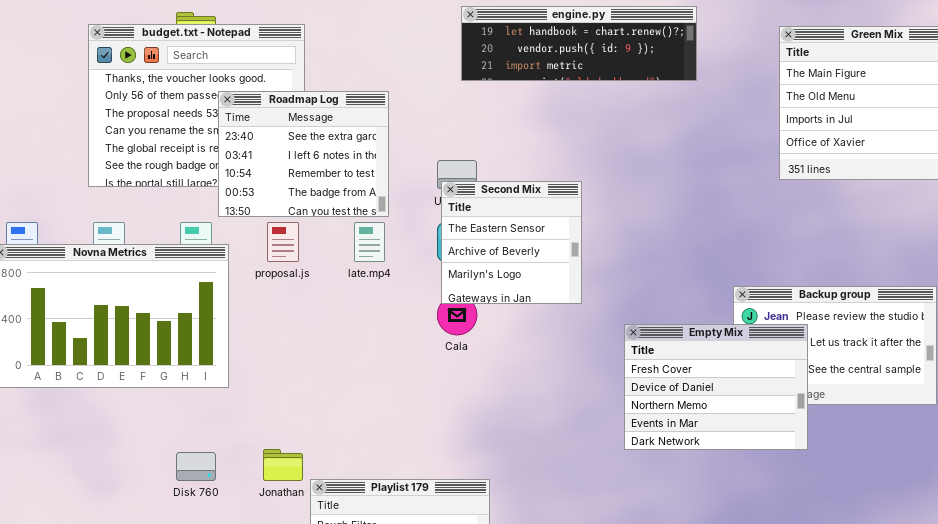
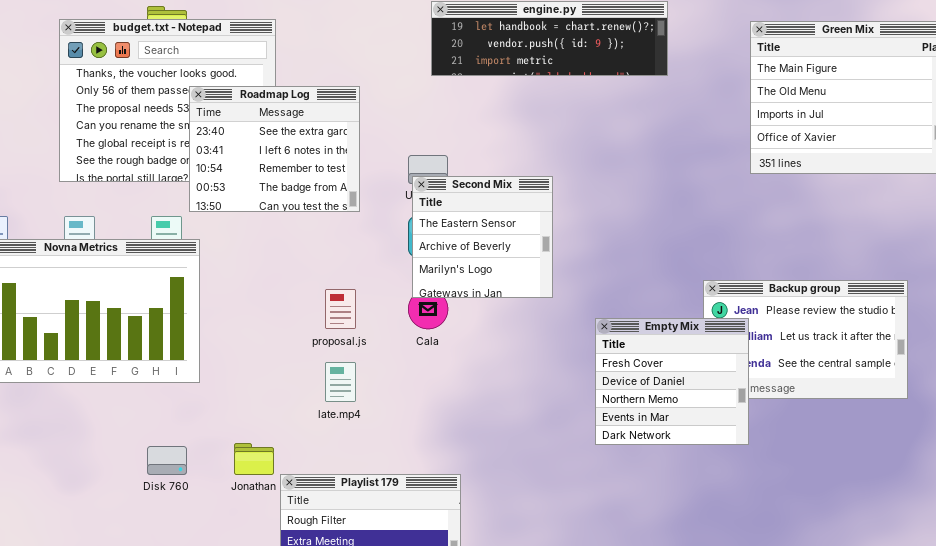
proposal.js: [267,222,299,262] -> [325,289,356,329], moved
late.mp4: [354,222,385,262] -> [325,362,356,402], moved
Empty Mix: [624,324,808,450] -> [595,318,749,445], resized

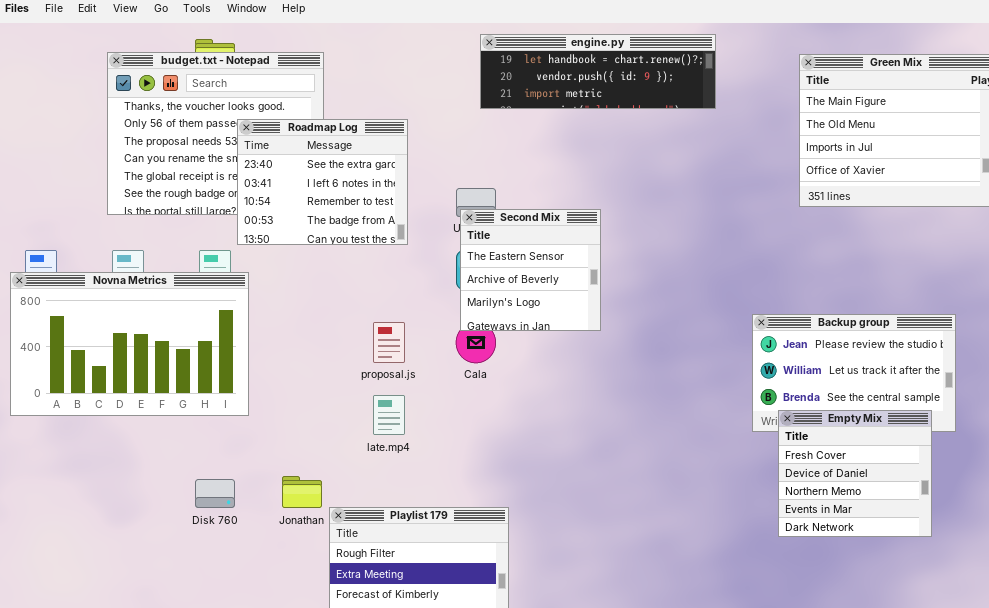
Empty Mix: [595,318,749,445] -> [778,410,932,537], moved

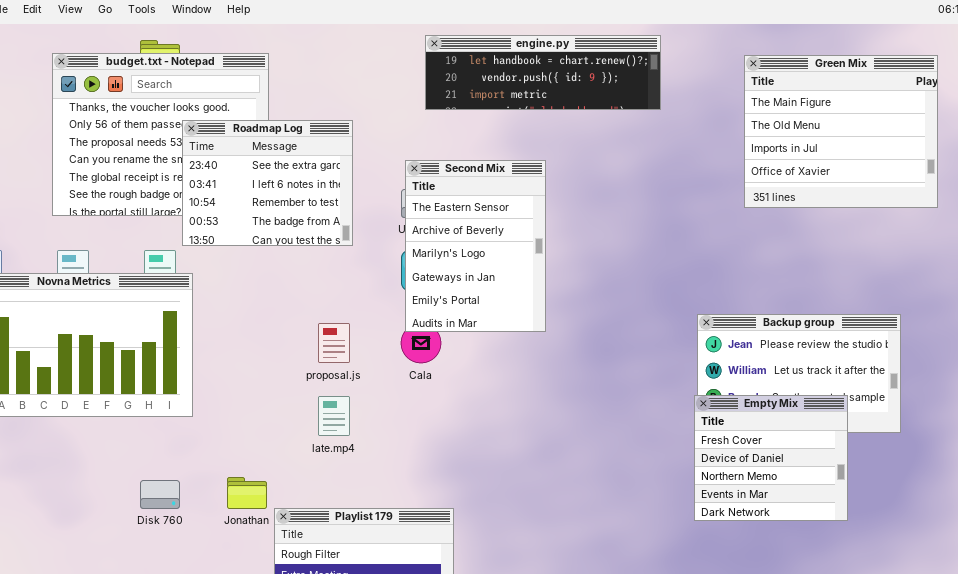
Second Mix: [460,209,601,331] -> [405,160,546,332], resized
Empty Mix: [778,410,932,537] -> [694,395,848,521], moved

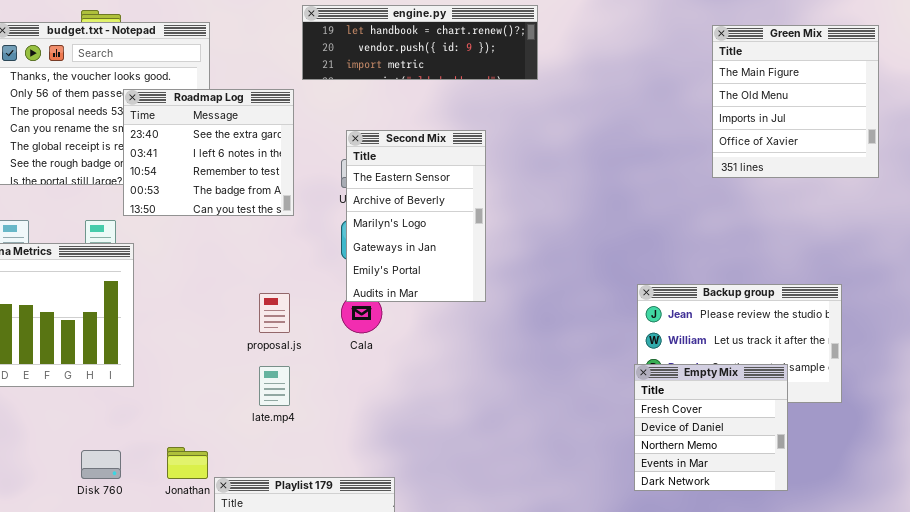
engine.py: [425,35,661,110] -> [302,5,538,80], moved
Green Mix: [744,55,938,208] -> [712,25,879,178], resized

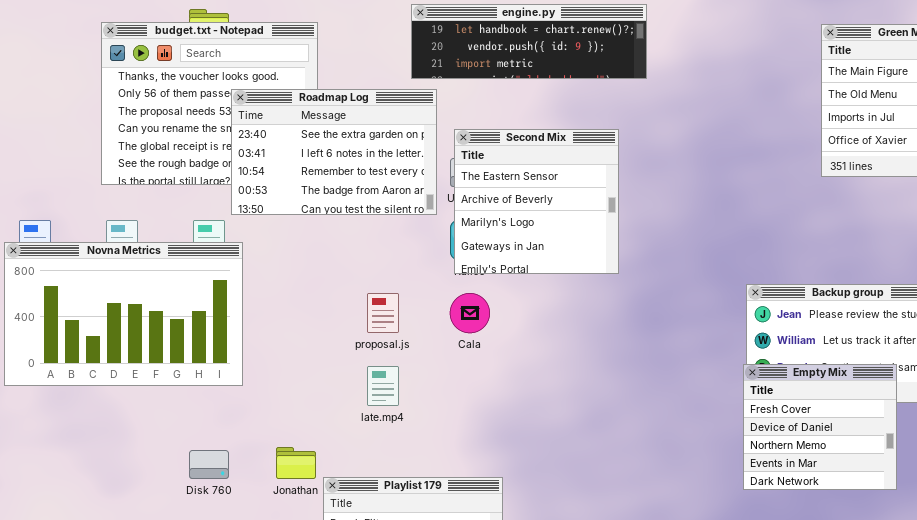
Roadmap Log: [123,89,294,216] -> [231,89,437,215], resized
Second Mix: [346,130,486,302] -> [454,129,619,274], resized

